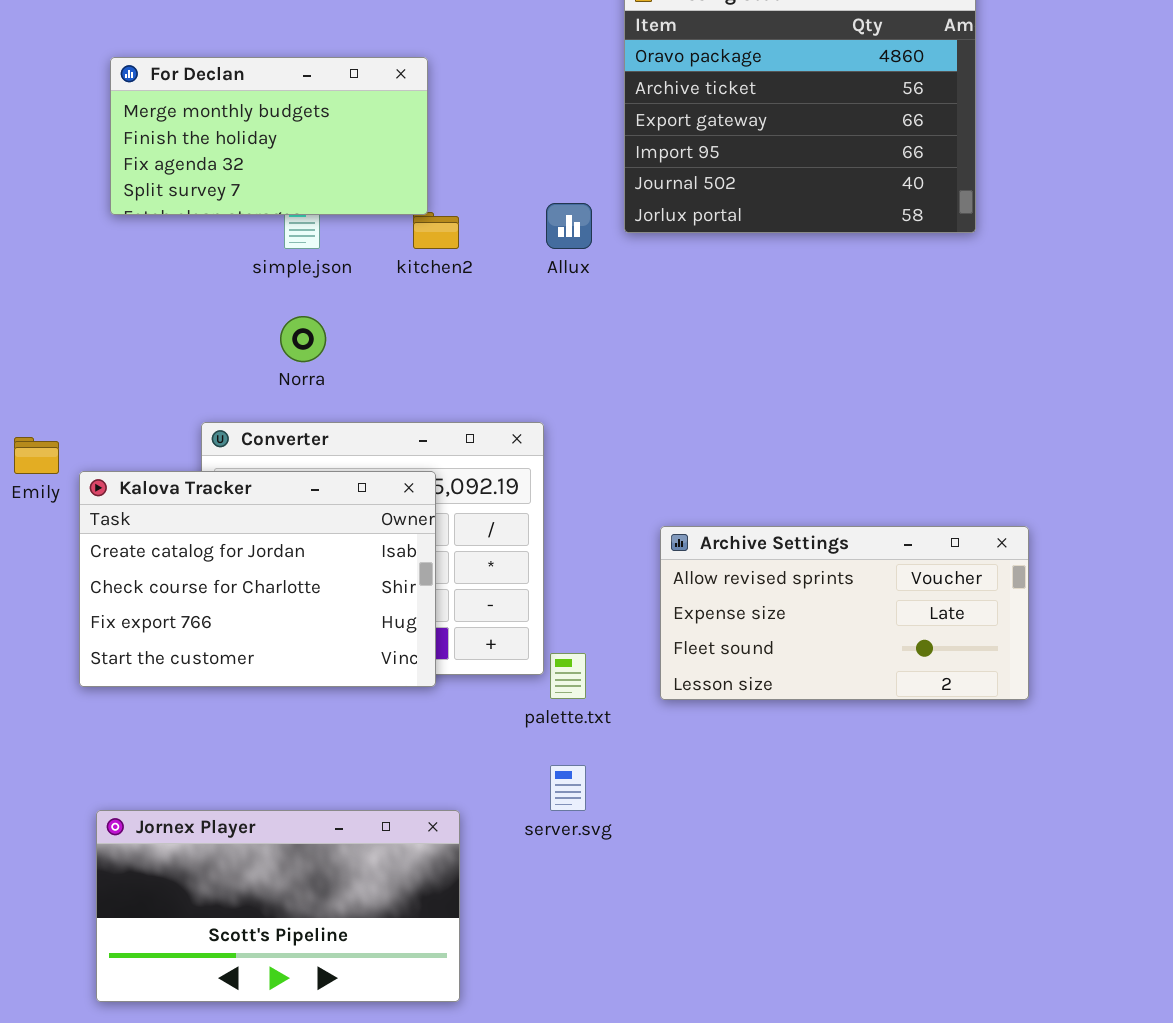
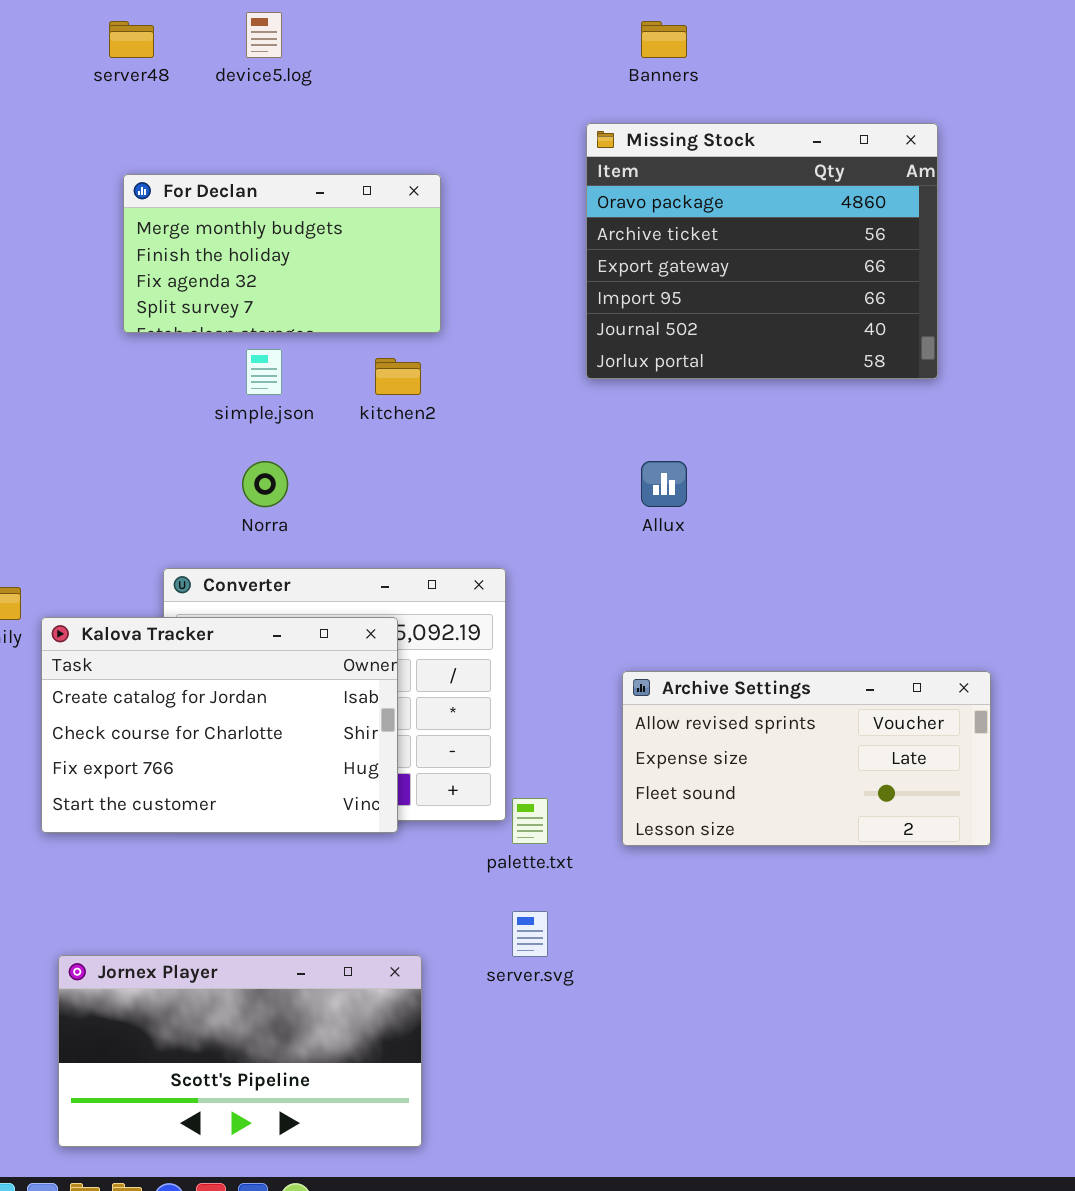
For Declan: [110,57,428,215] -> [123,174,441,333], moved
Allux: [546,203,592,249] -> [641,461,687,507], moved

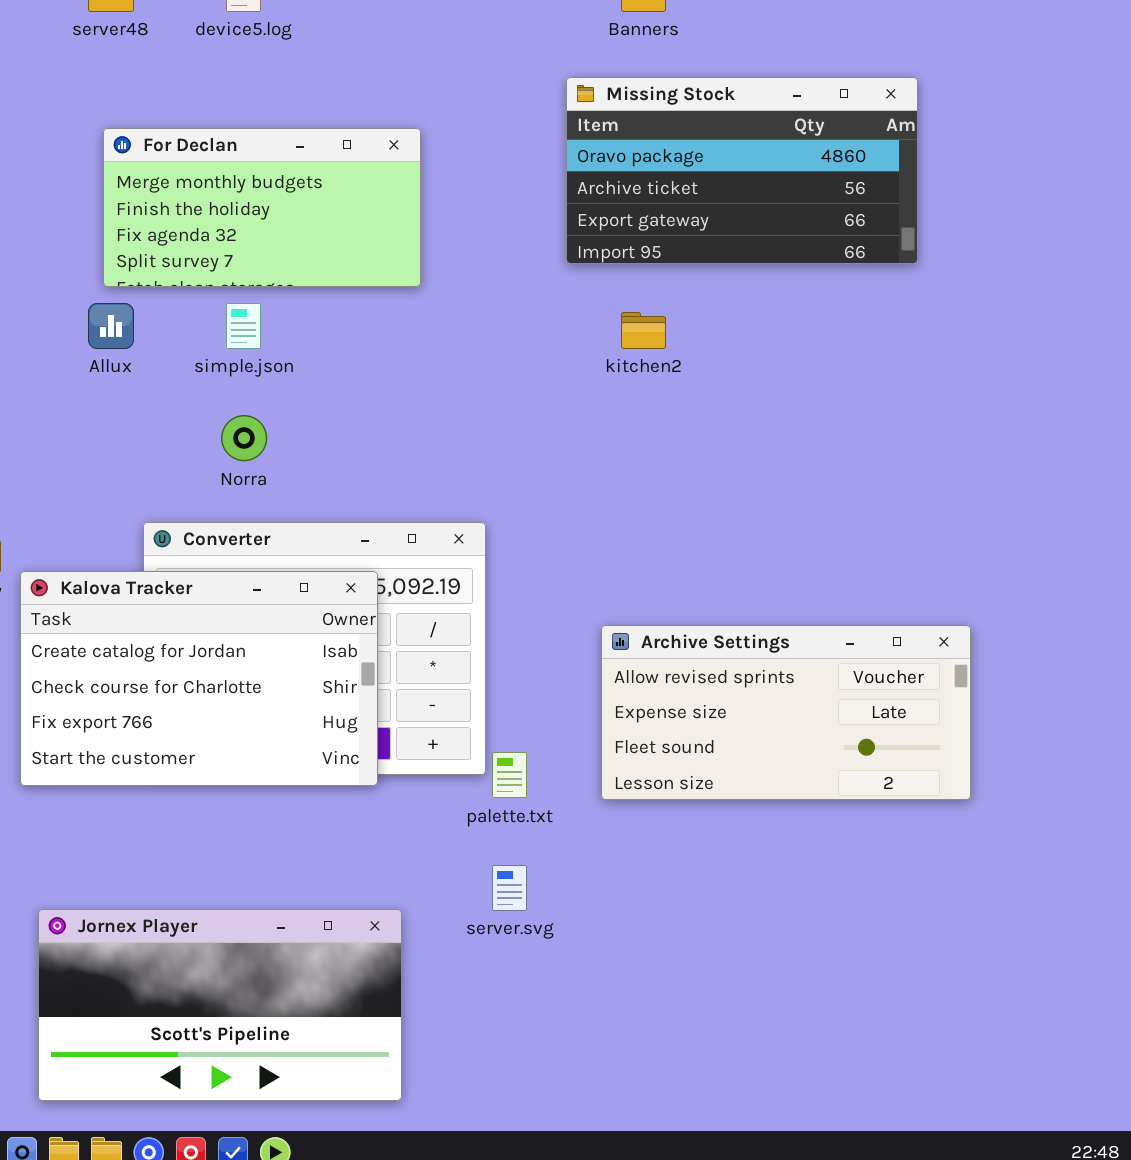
Missing Stock: [586,123,938,379] -> [566,77,918,264], resized
kitchen2: [375,358,421,395] -> [621,312,666,349], moved
Allux: [641,461,687,507] -> [88,303,134,349], moved

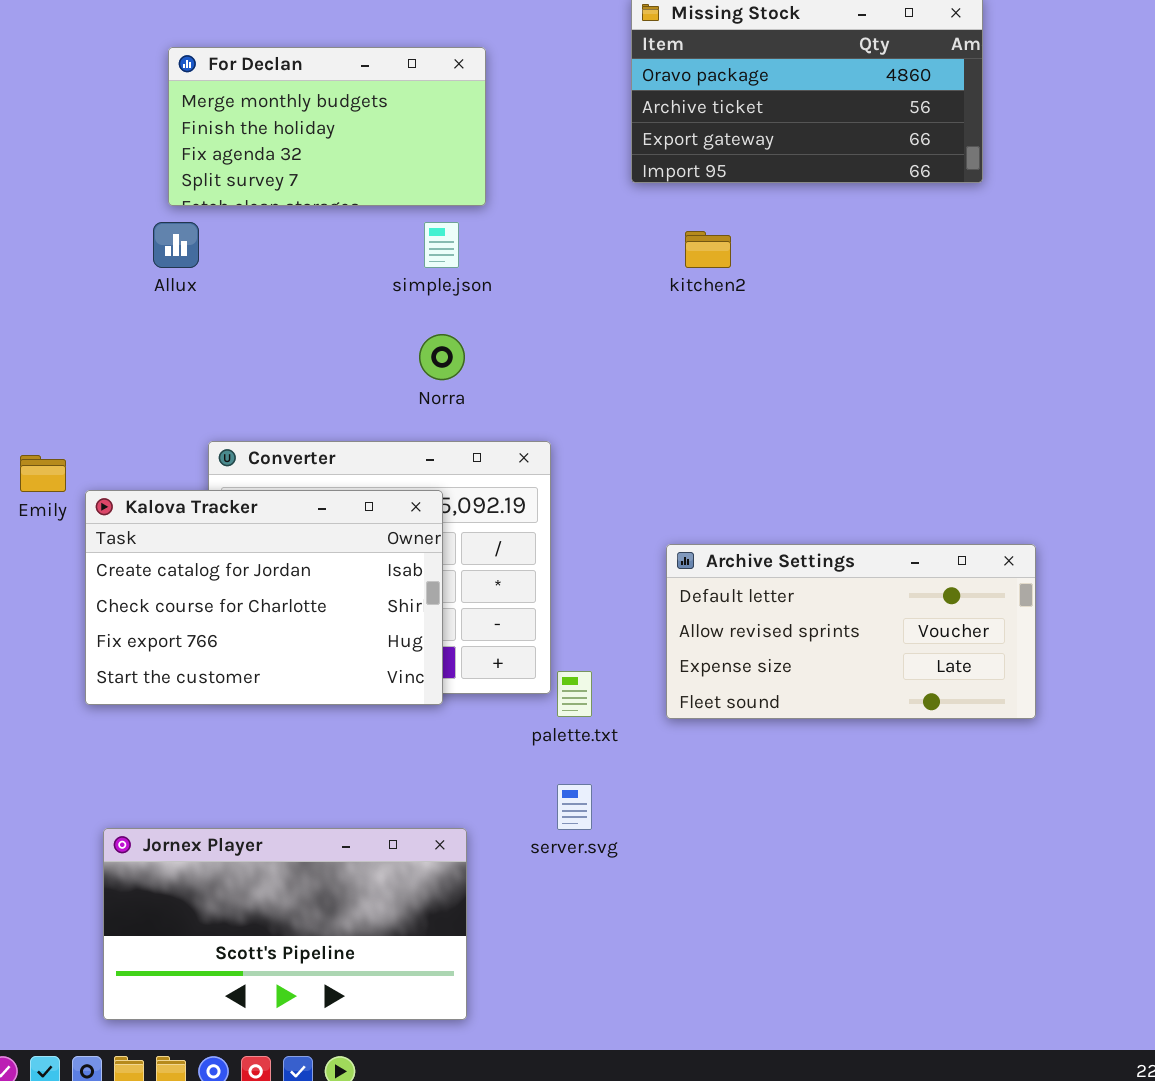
simple.json: [226,303,261,349] -> [424,222,459,268], moved
Norra: [221,415,267,461] -> [419,334,465,380], moved
Archive Settings: [601,625,971,800] -> [666,544,1036,719], scrolled up 1 row

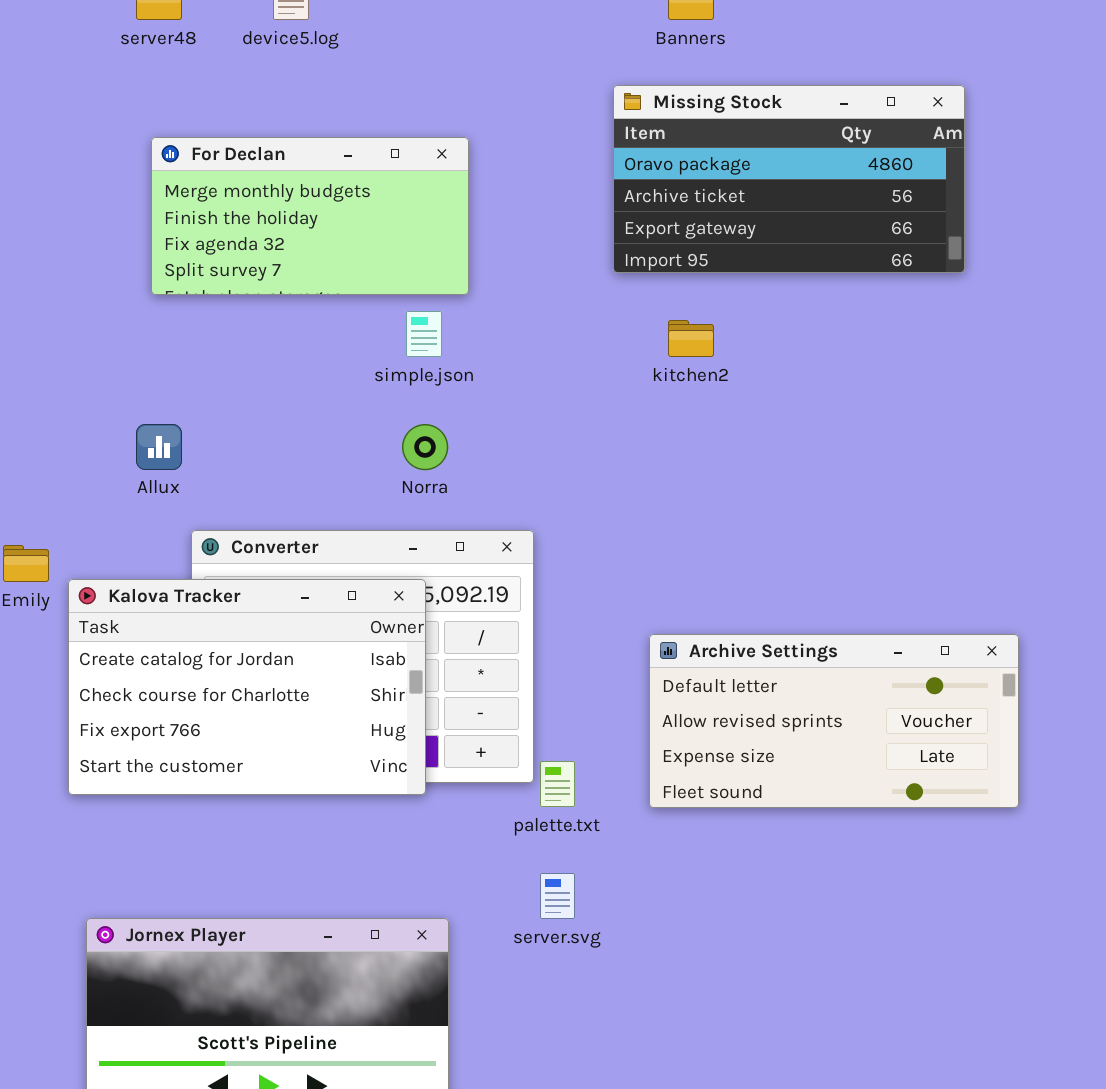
Allux: [153,222,199,268] -> [136,424,182,470], moved

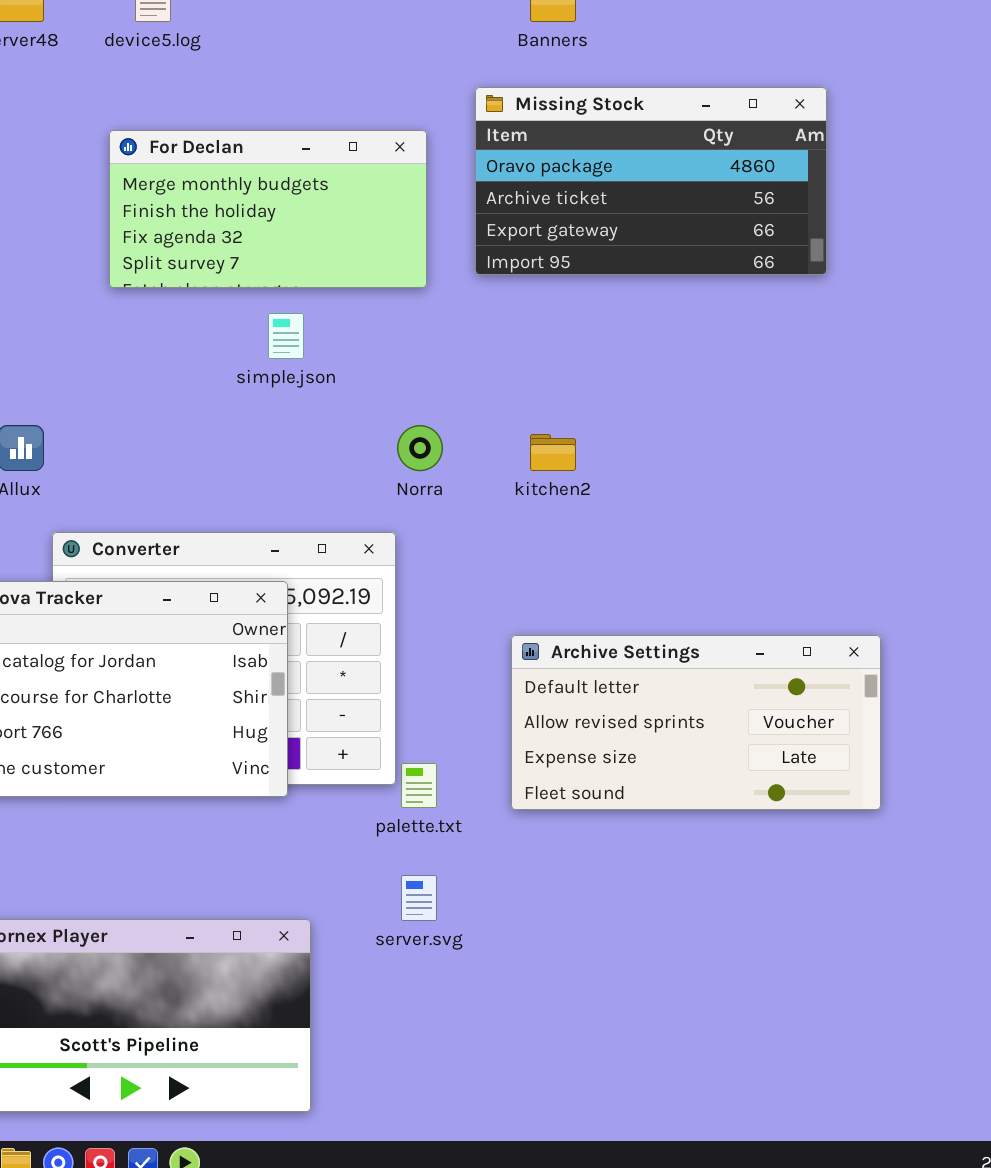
For Declan: [151,137,469,295] -> [109,130,427,288], moved
kitchen2: [668,320,714,357] -> [530,434,576,471], moved
Norra: [402,424,448,470] -> [397,425,443,471], moved

